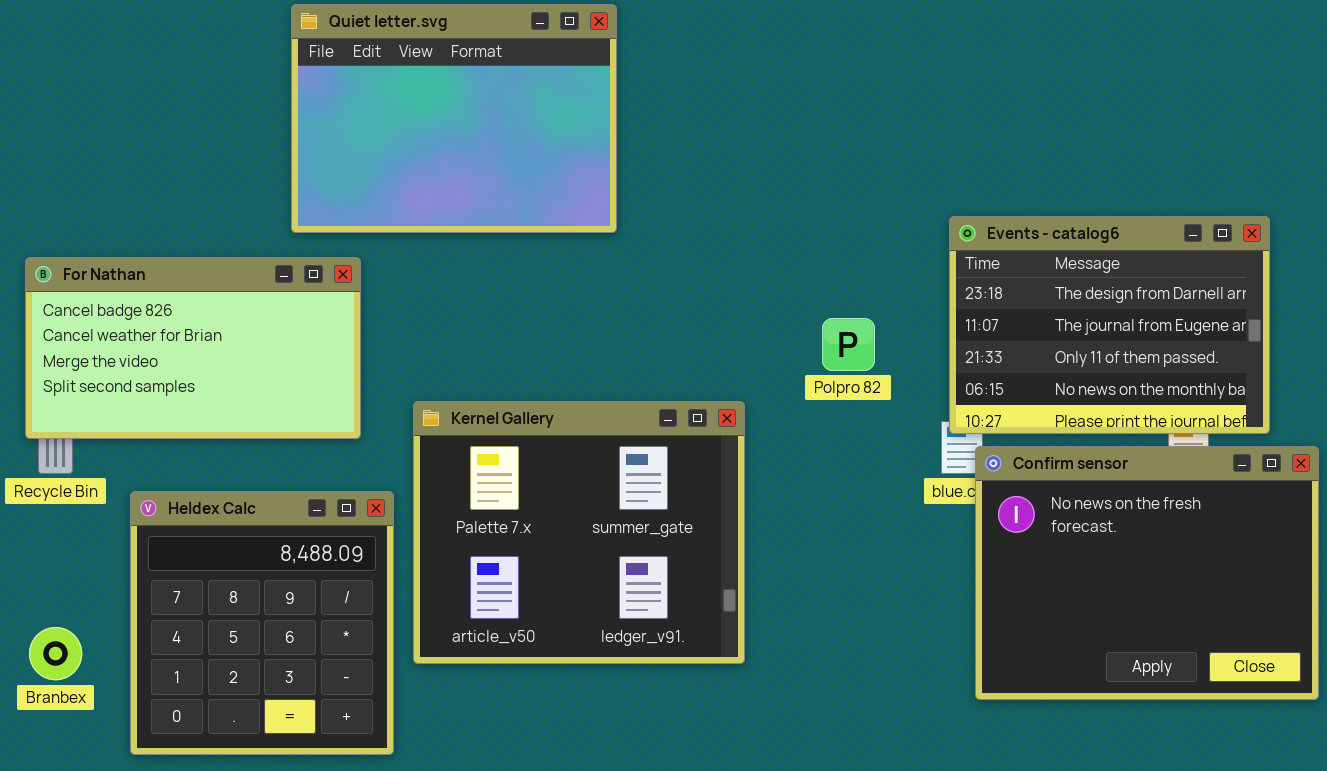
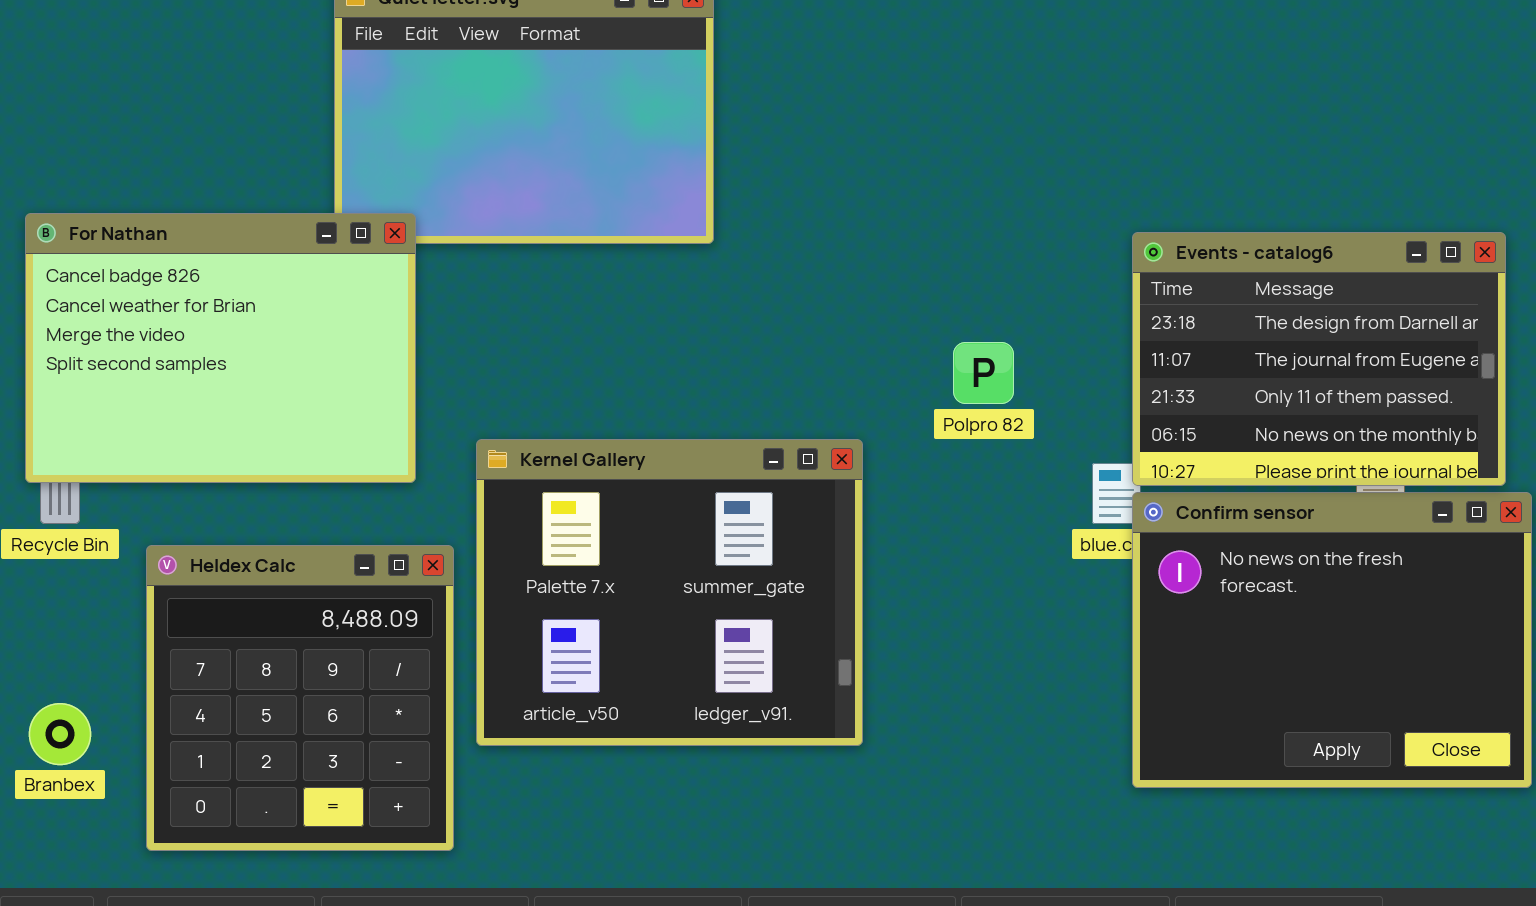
Events - catalog6: [949,216,1270,434] -> [1132,232,1506,486], moved
For Nathan: [25,257,361,439] -> [25,213,416,483], resized

